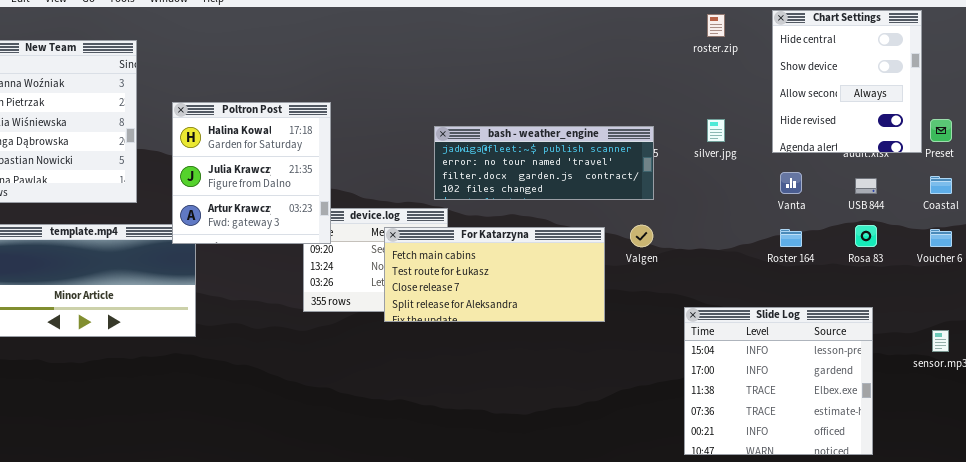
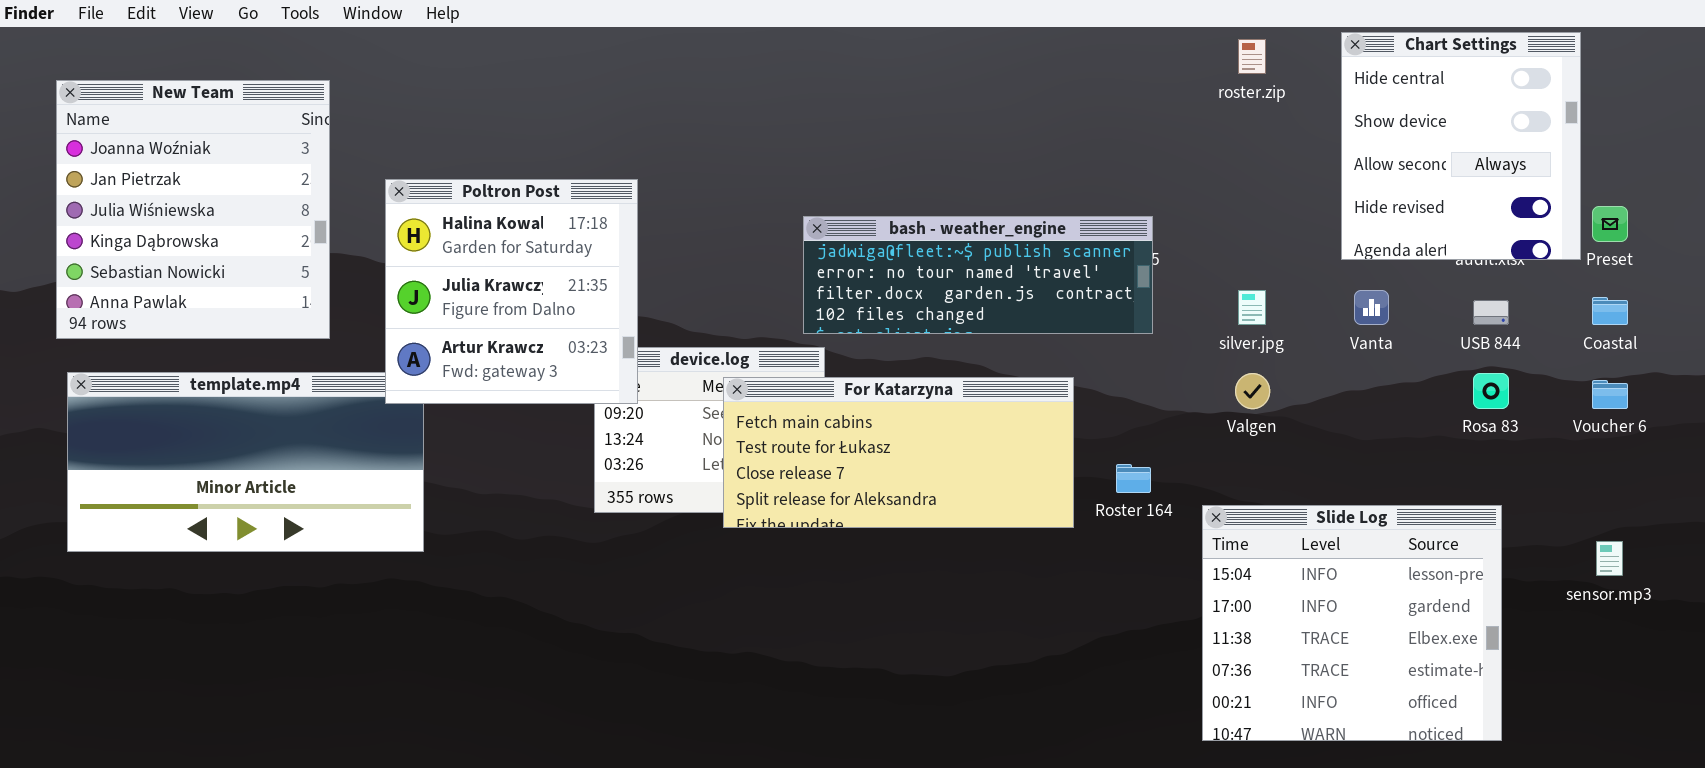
silver.jpg: [707,119,725,142] -> [1238,290,1266,325], moved
Valgen: [630,225,653,247] -> [1235,373,1270,409], moved
Roster 164: [780,229,802,247] -> [1116,464,1151,493], moved

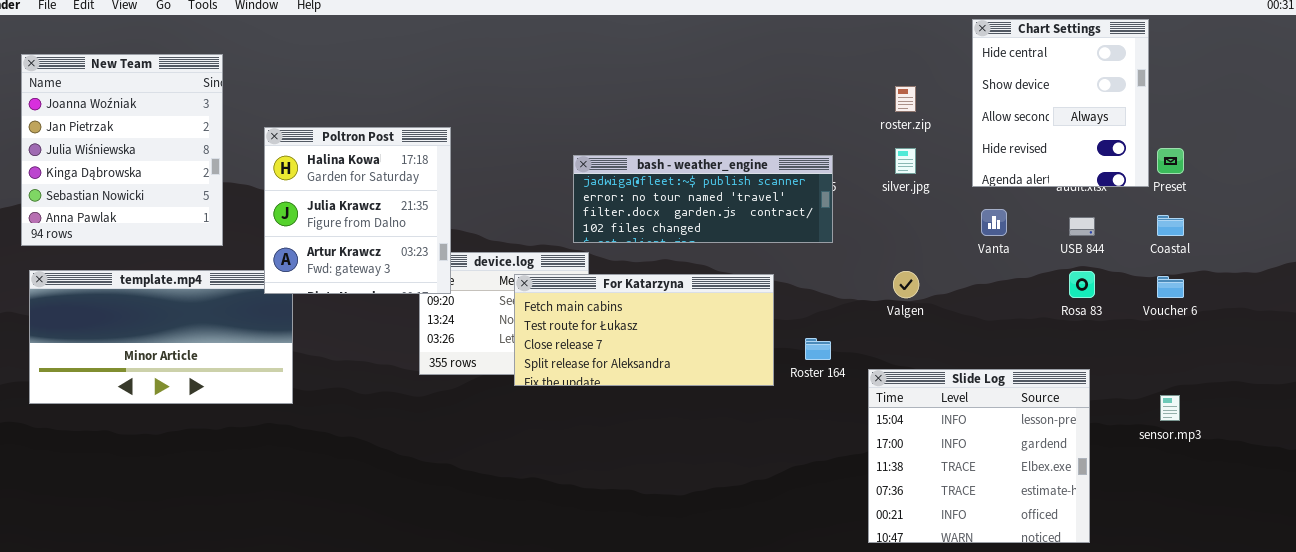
roster.zip: [1238,39,1266,74] -> [895,86,916,112], moved
silver.jpg: [1238,290,1266,325] -> [895,148,916,174], moved

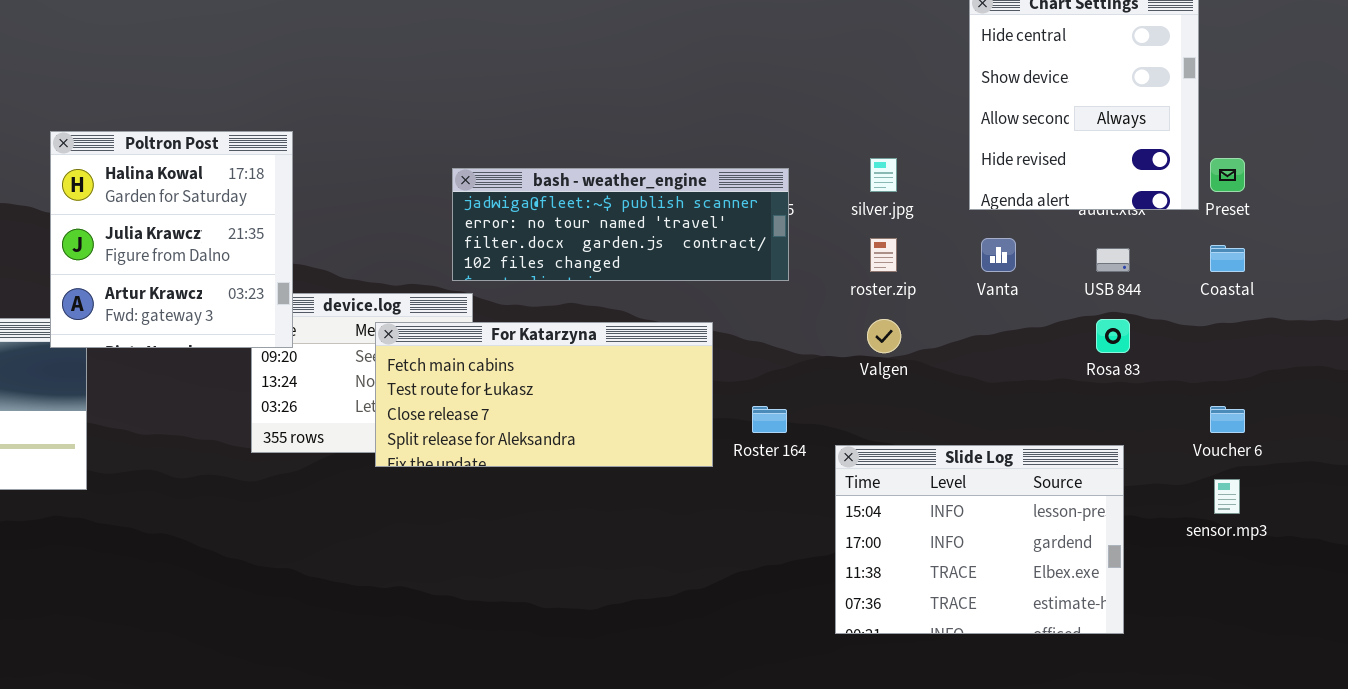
roster.zip: [895,86,916,112] -> [870,238,897,272], moved
Voucher 6: [1157,276,1184,298] -> [1210,406,1245,433], moved
Slide Log: [868,369,1090,543] -> [835,445,1124,634], resized

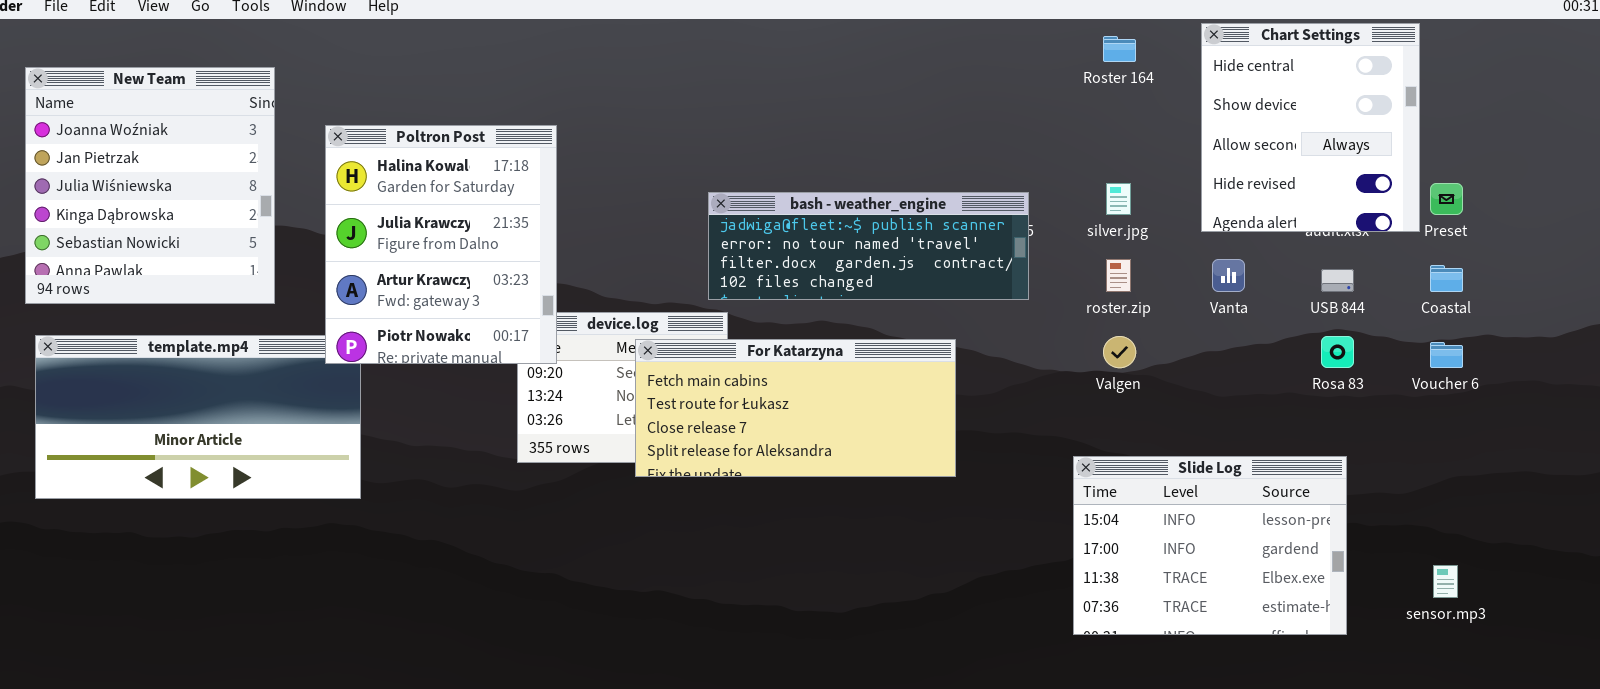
Poltron Post: [50,131,293,348] -> [325,125,557,364], resized
Roster 164: [752,406,787,433] -> [1103,36,1136,62], moved
Voucher 6: [1210,406,1245,433] -> [1430,342,1463,368], moved
sensor.mp3: [1214,479,1240,514] -> [1433,565,1458,598], moved

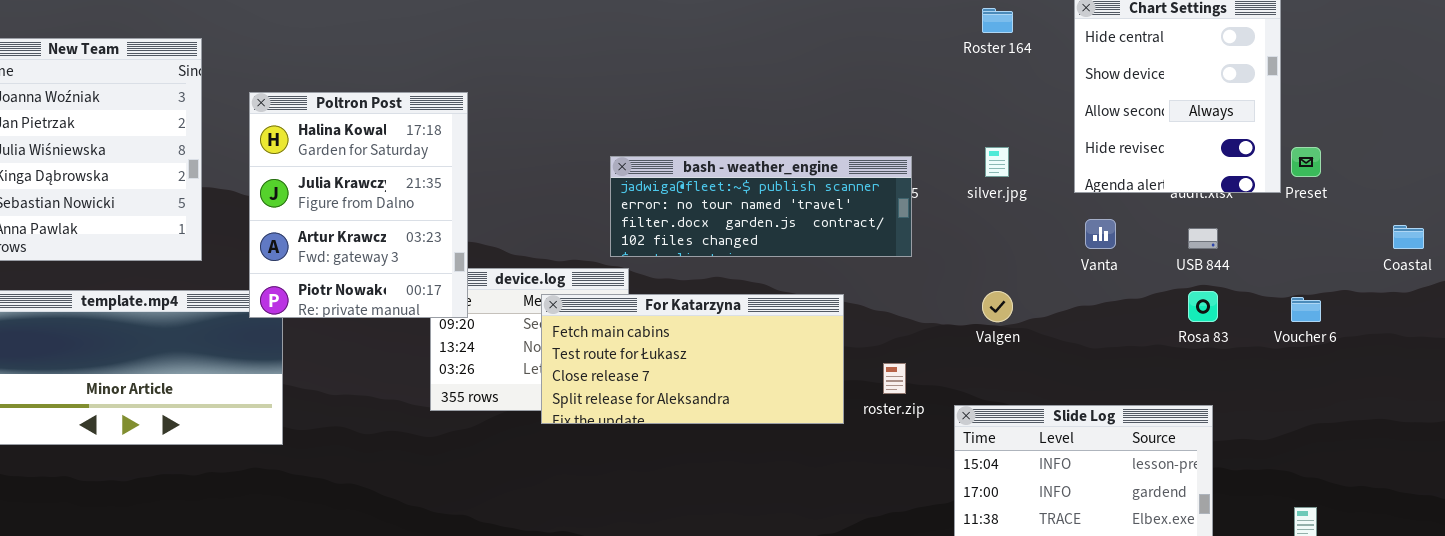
roster.zip: [1106,259,1131,292] -> [883,363,906,394], moved
Coastal: [1430,265,1463,292] -> [1393,225,1424,249], moved

